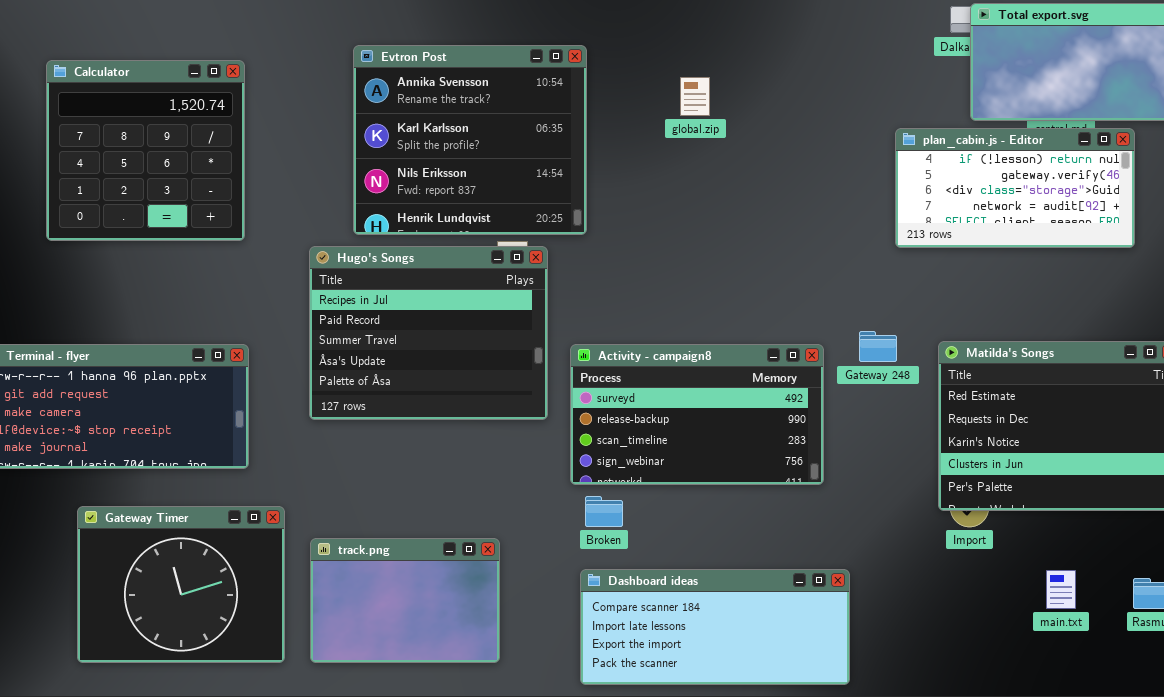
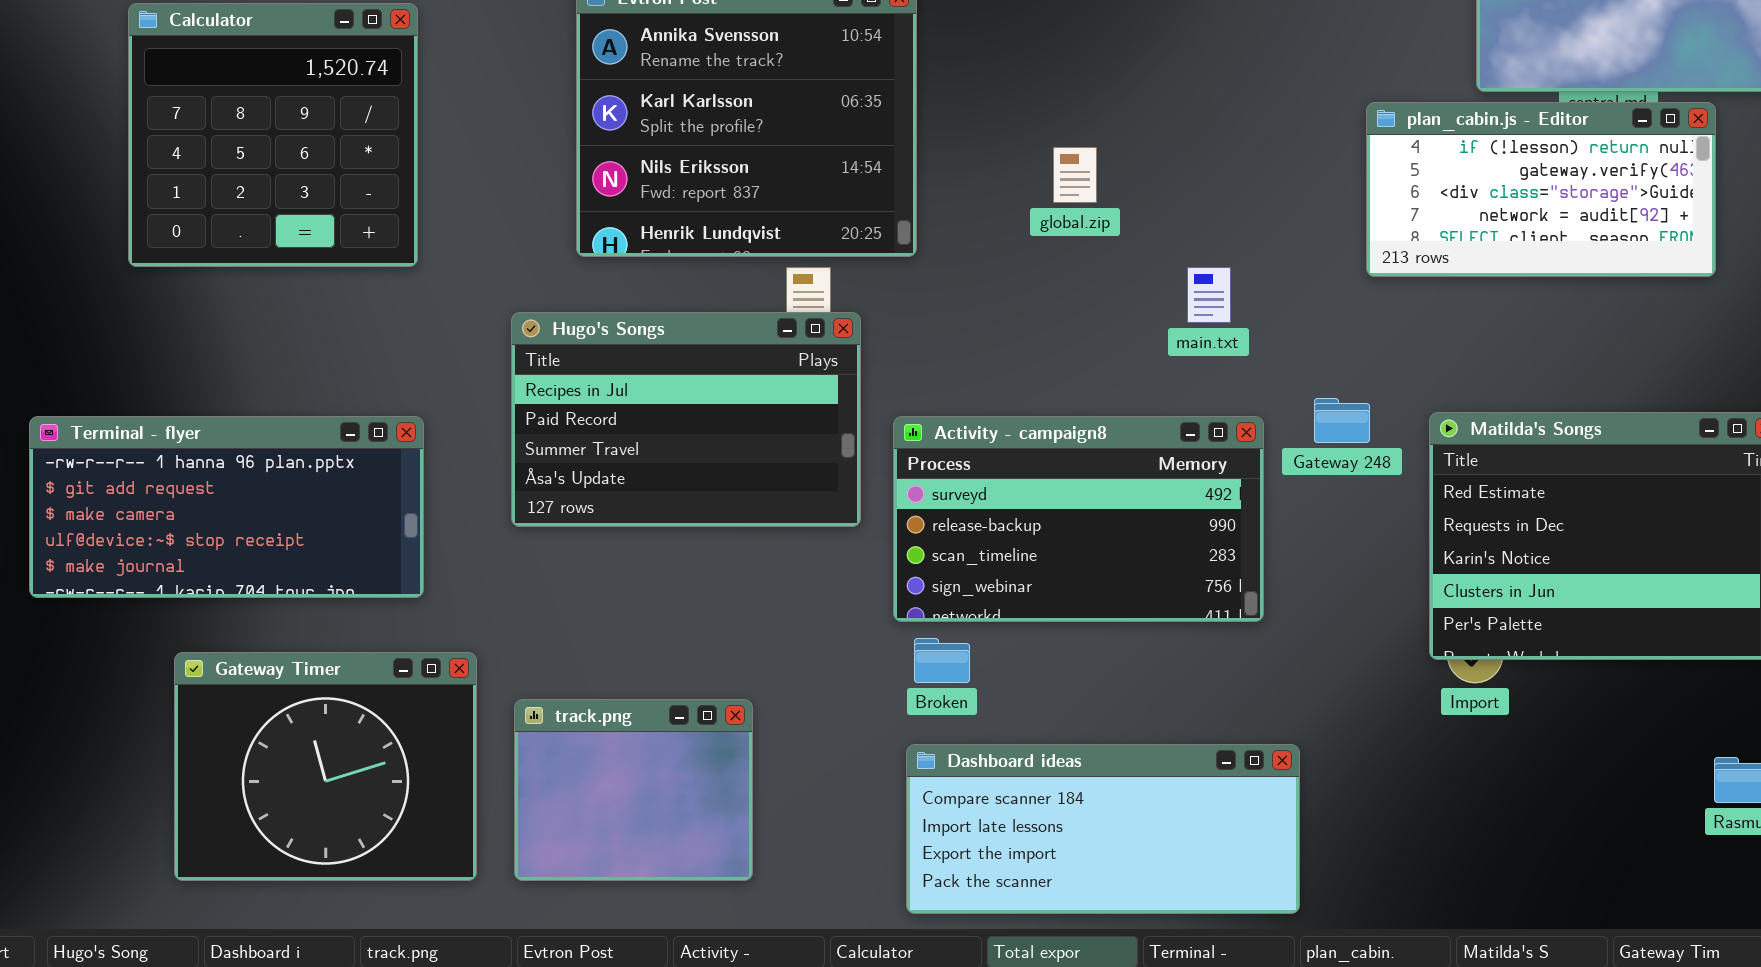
global.zip: [680,77,710,116] -> [1053,147,1097,203], moved
Hugo's Songs: [309,246,548,420] -> [511,312,861,527], resized
track.png: [310,538,500,663] -> [514,699,753,881], resized
main.txt: [1046,570,1076,609] -> [1187,267,1231,323], moved

